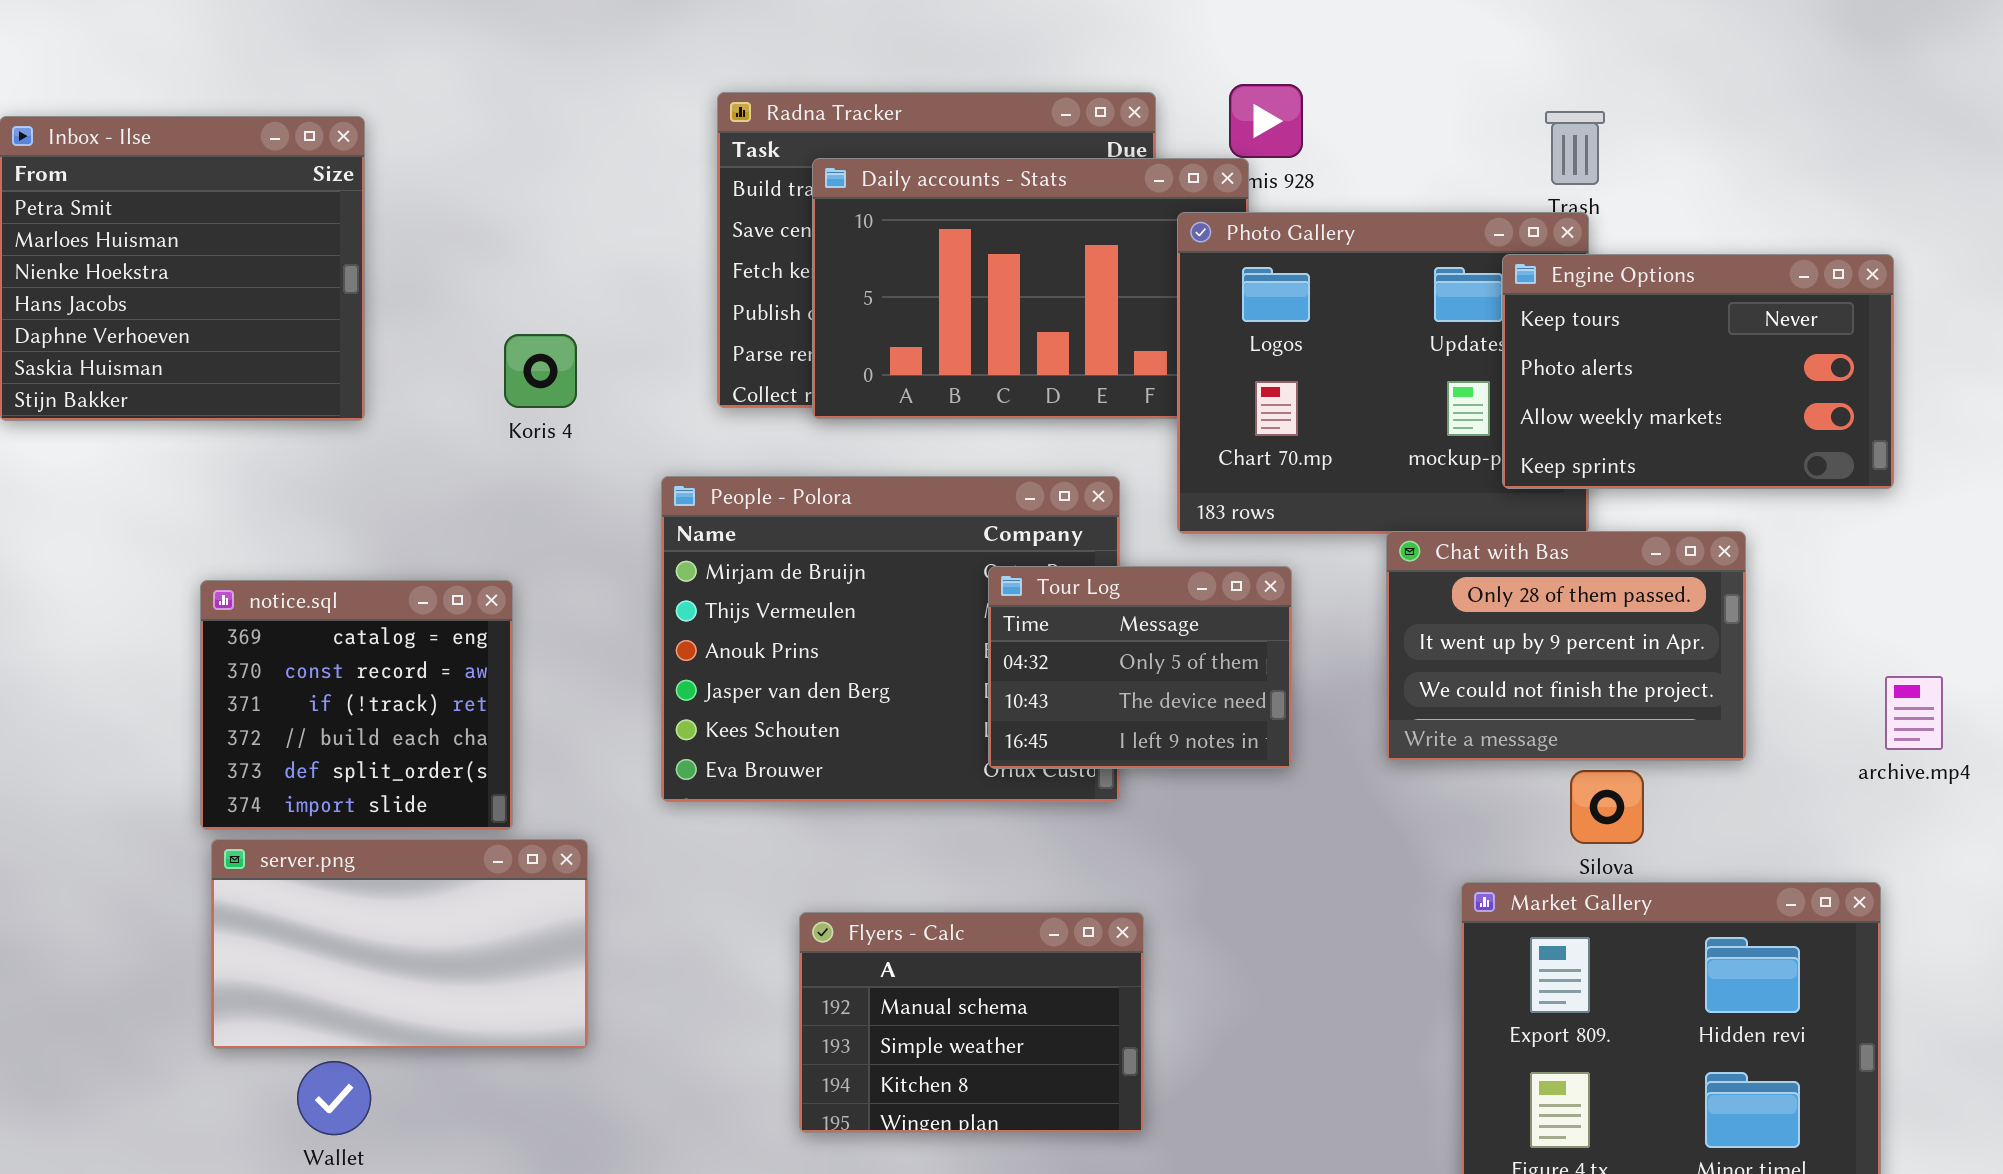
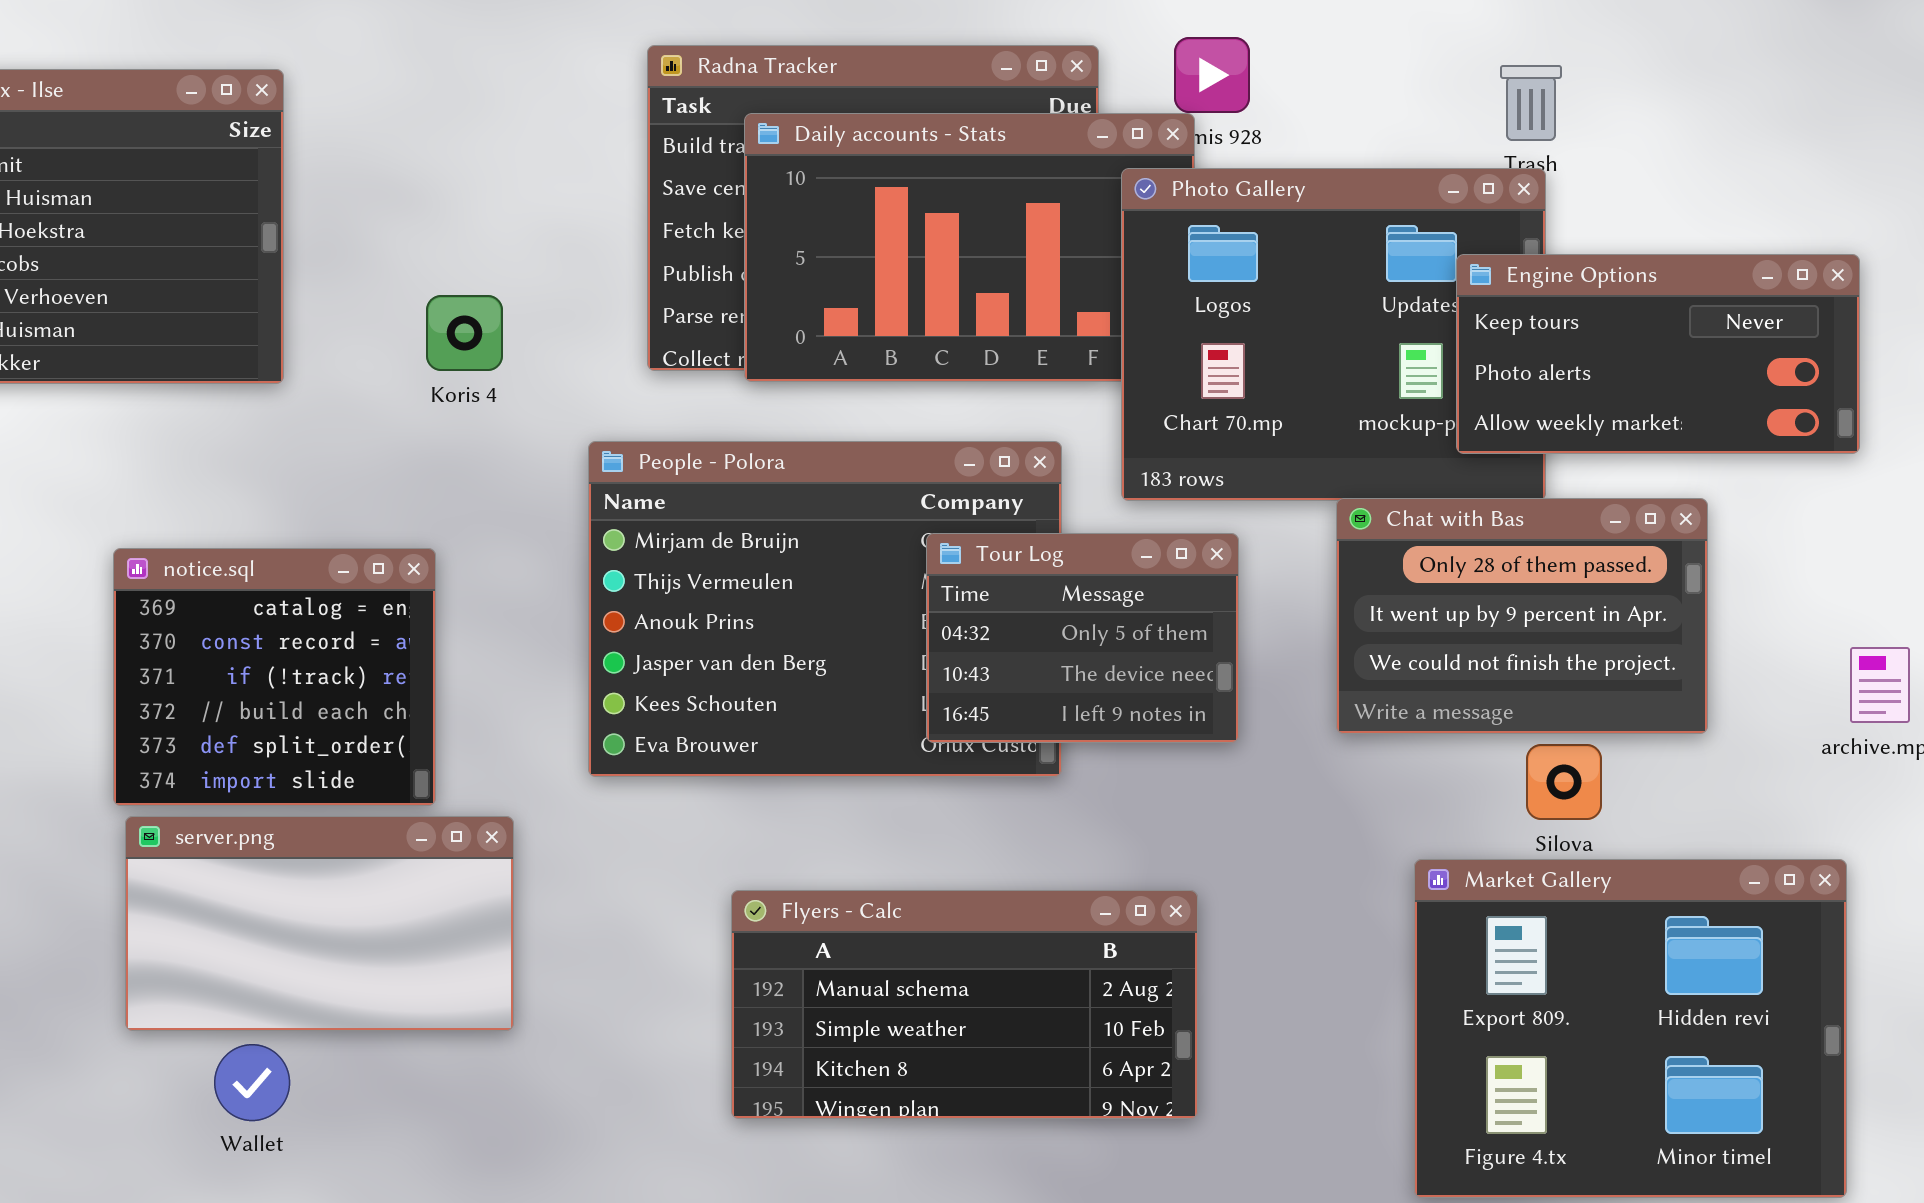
Engine Options: [1502,254,1894,489] -> [1456,254,1860,454], resized
Flyers - Calc: [799,912,1144,1133] -> [731,890,1198,1119], resized

